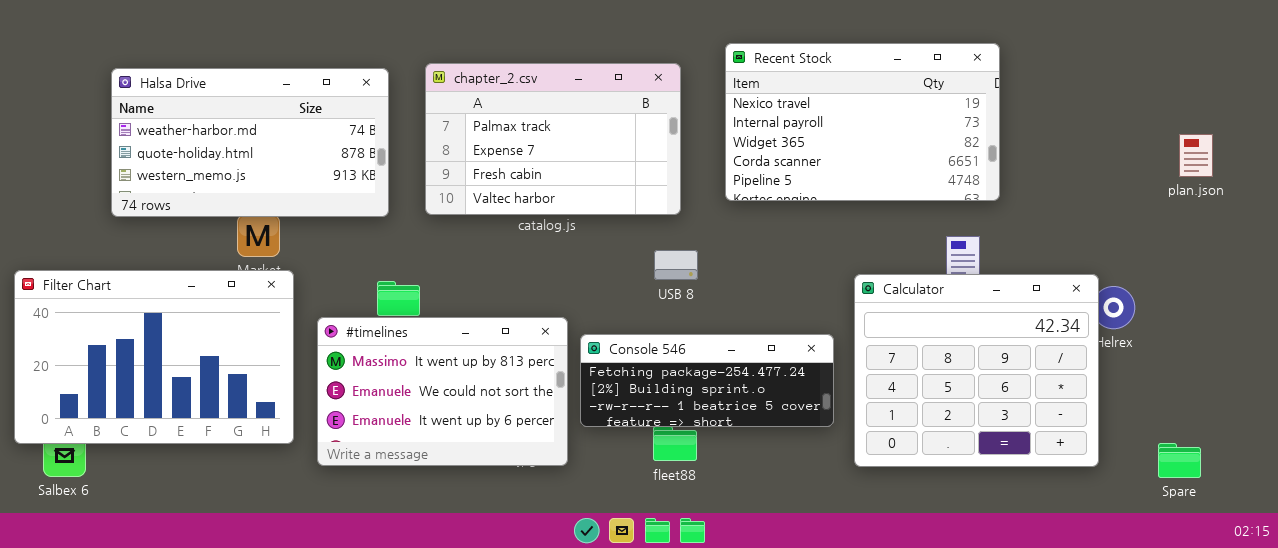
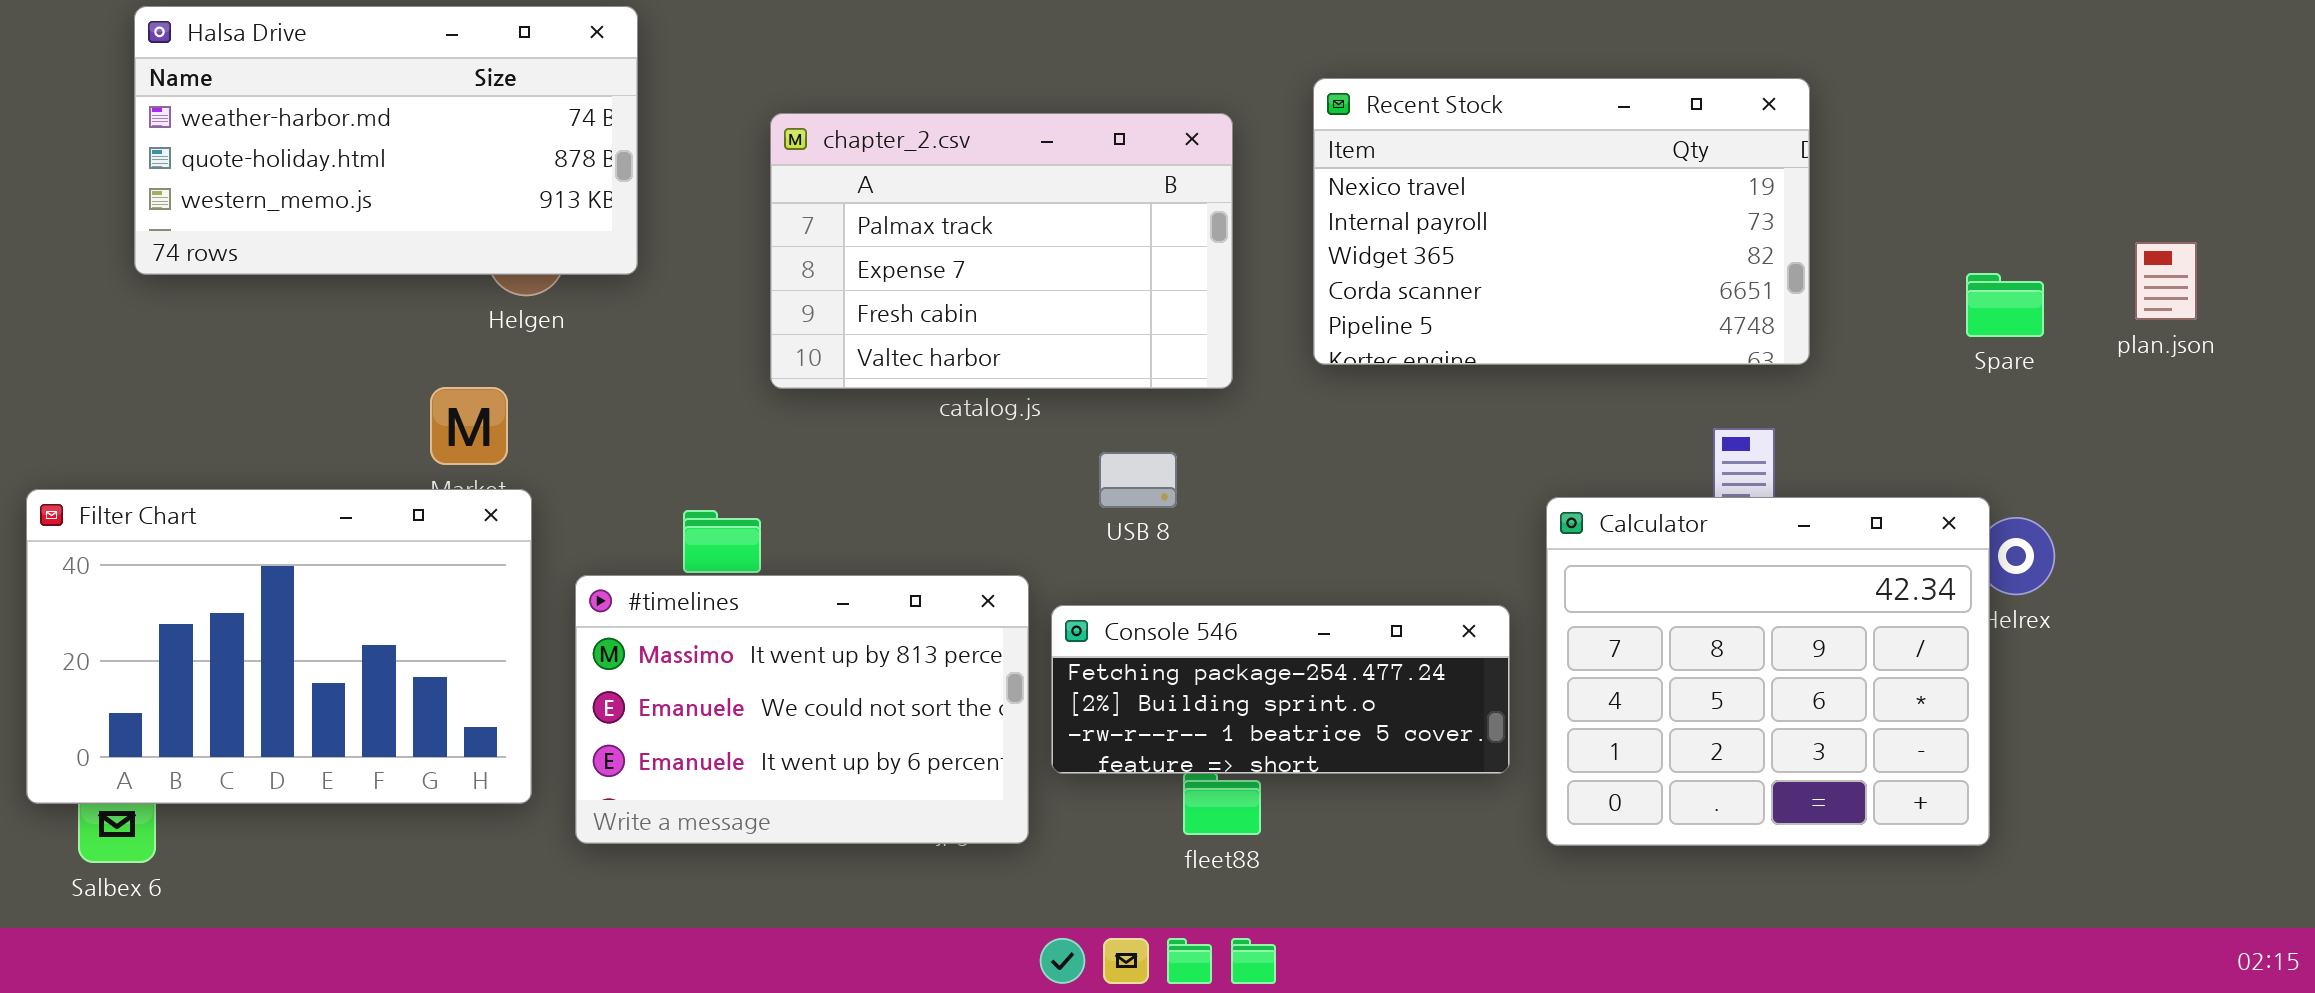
Halsa Drive: [111,68,389,217] -> [134,6,638,275], moved
USB 8: [654,250,698,280] -> [1099,452,1177,508], moved
Spare: [1158,443,1201,478] -> [1966,273,2044,337], moved

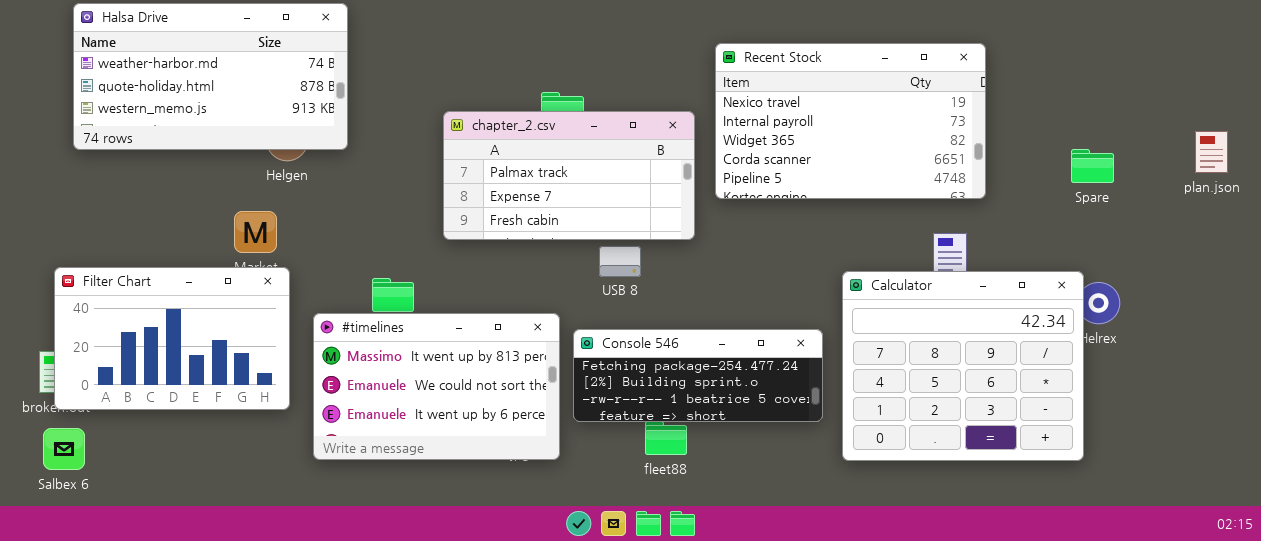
chapter_2.csv: [770,113,1233,389] -> [443,111,695,240], moved, resized
plan.json: [2135,242,2197,320] -> [1195,131,1228,173], moved
Filter Chart: [26,489,532,804] -> [54,267,290,410], resized

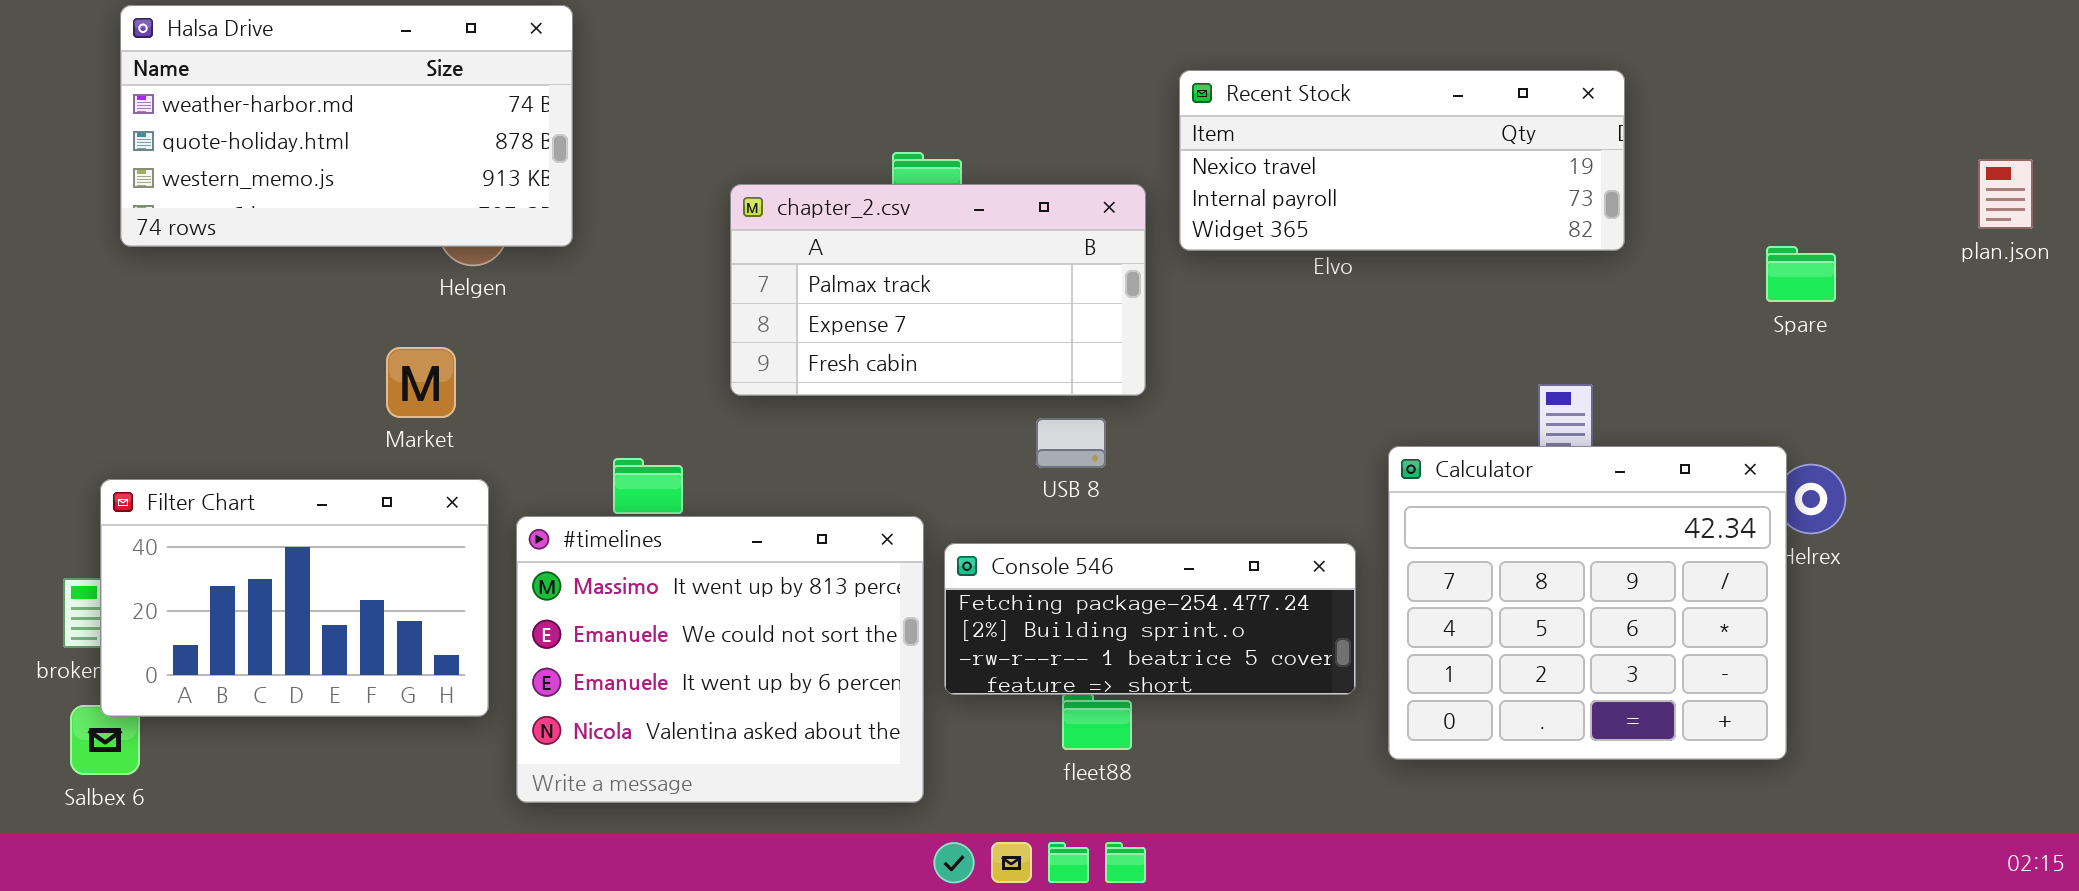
Recent Stock: [715,43,986,199] -> [1179,70,1625,251], resized
plan.json: [1195,131,1228,173] -> [1978,159,2033,229], moved
USB 8: [599,246,641,277] -> [1036,418,1106,468], moved
Filter Chart: [54,267,290,410] -> [100,479,489,717], moved
#timelines: [313,313,560,460] -> [516,516,924,803], resized

